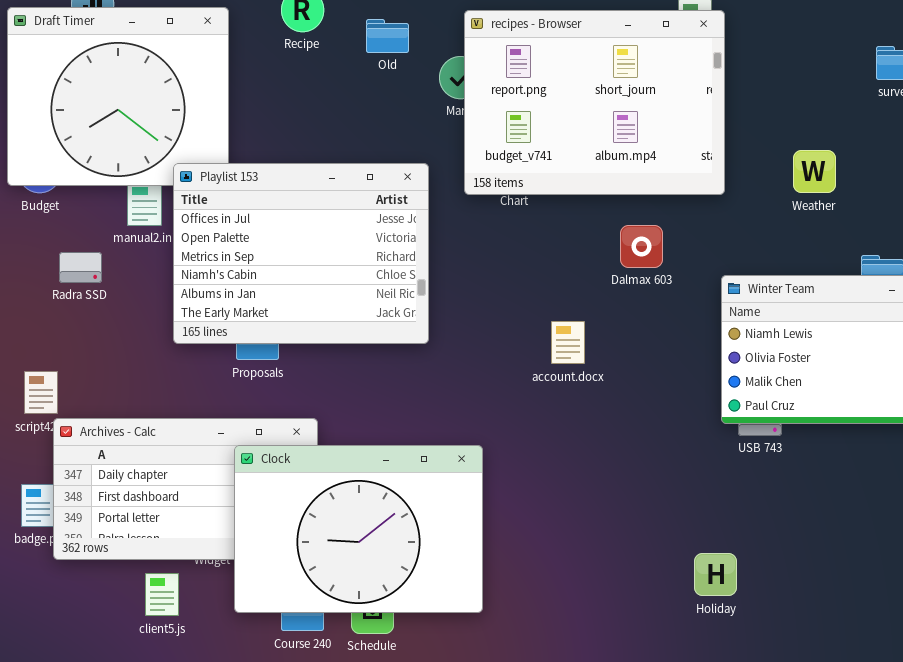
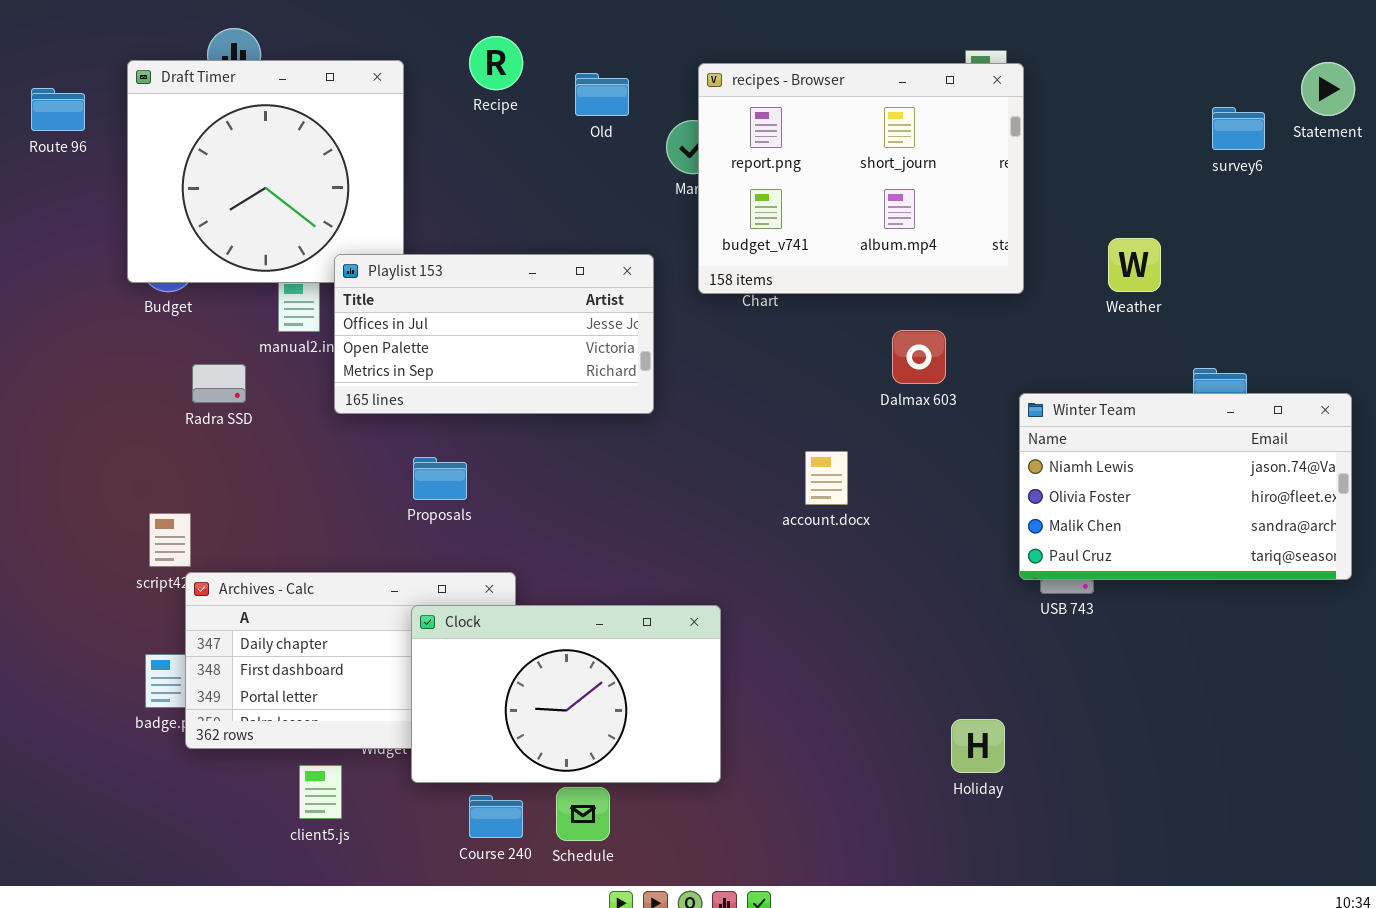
Playlist 153: [173,163,429,344] -> [334,254,654,414], resized
Clock: [234,445,483,613] -> [411,605,721,783], resized
Holiday: [694,553,737,596] -> [951,719,1005,773], moved

